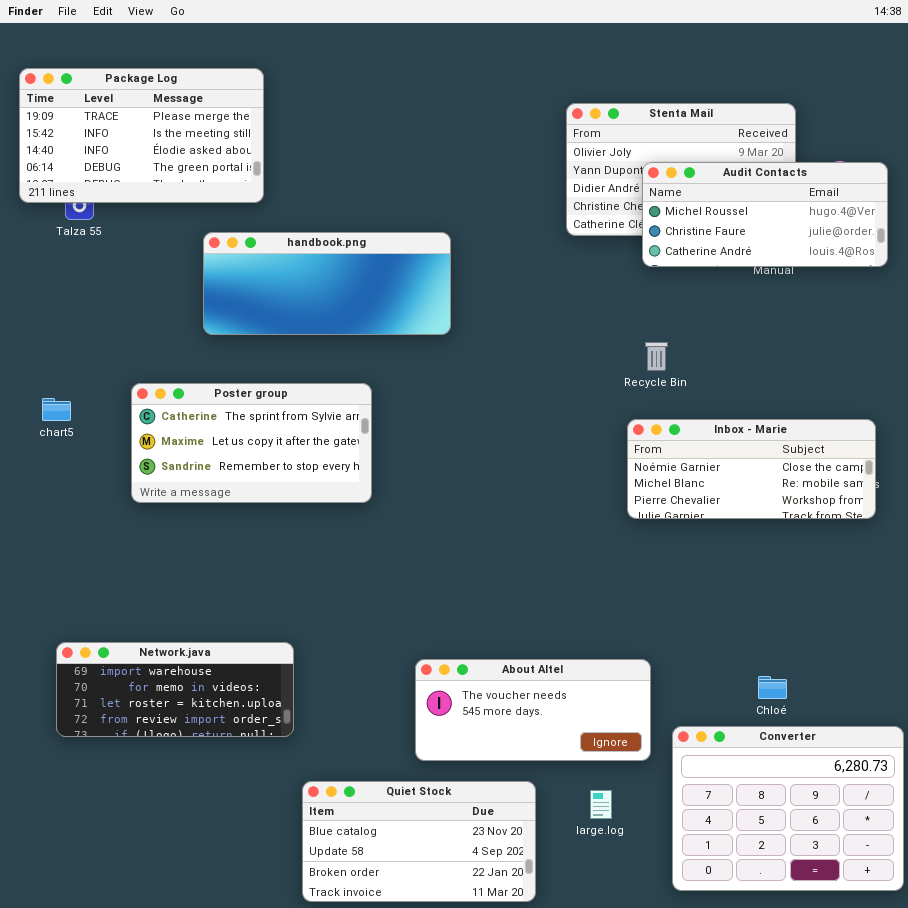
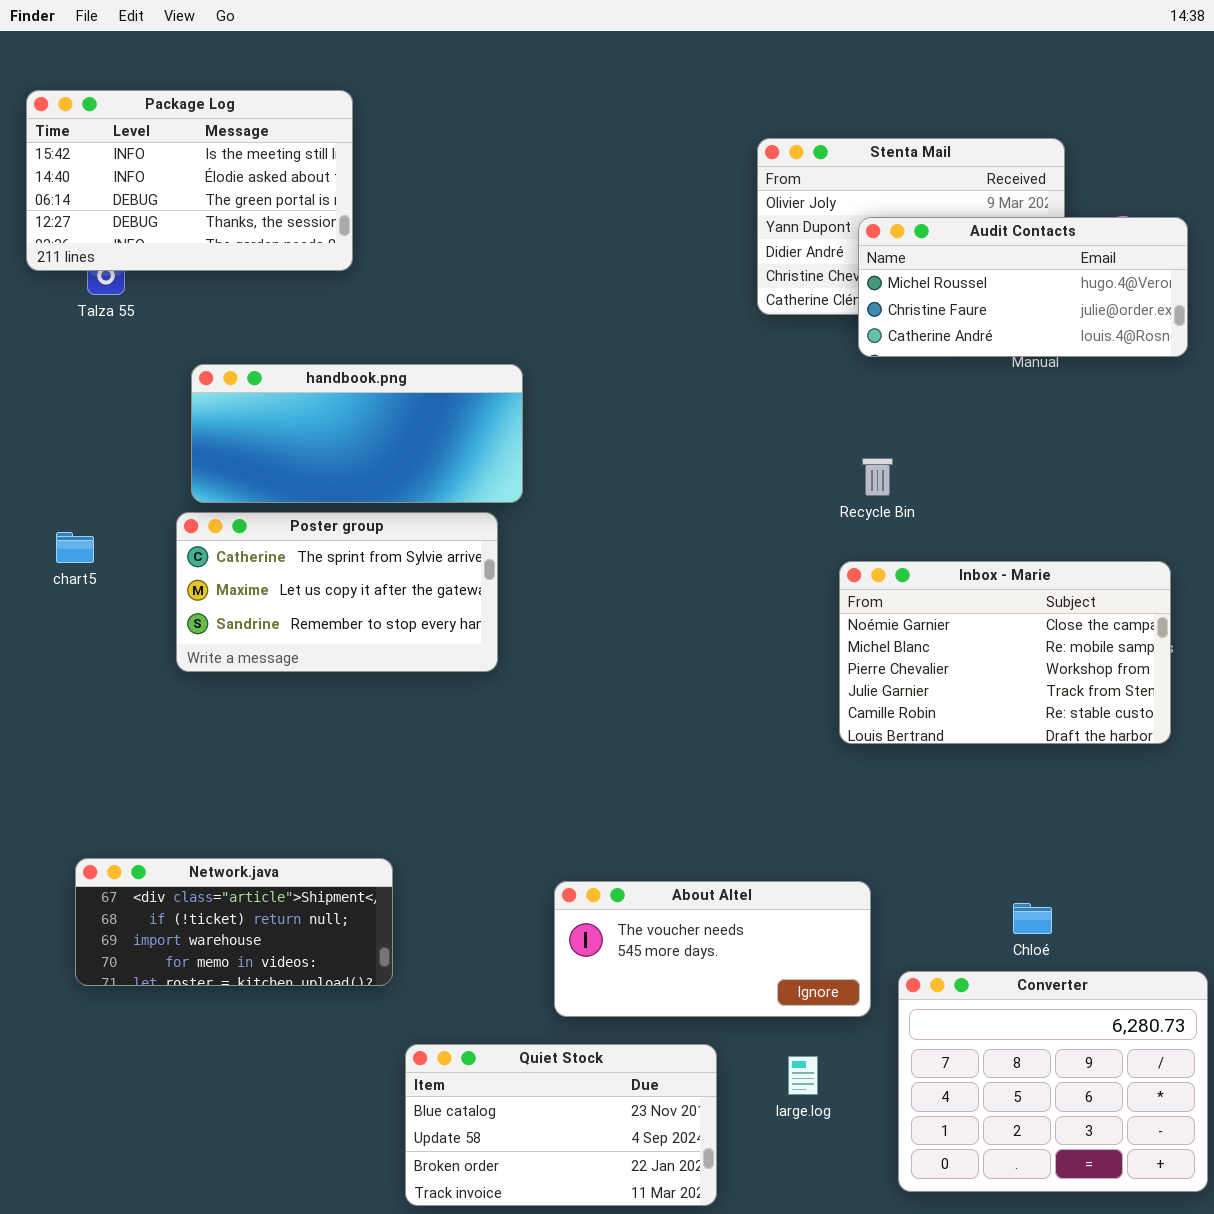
Package Log: [19,68,264,203] -> [26,90,353,271], scrolled down 1 row
handbook.png: [203,232,451,335] -> [191,364,523,503], moved
Inbox - Marie: [627,419,876,519] -> [839,561,1171,744], resized
Network.java: [56,642,294,737] -> [75,858,393,986], scrolled up 2 rows

